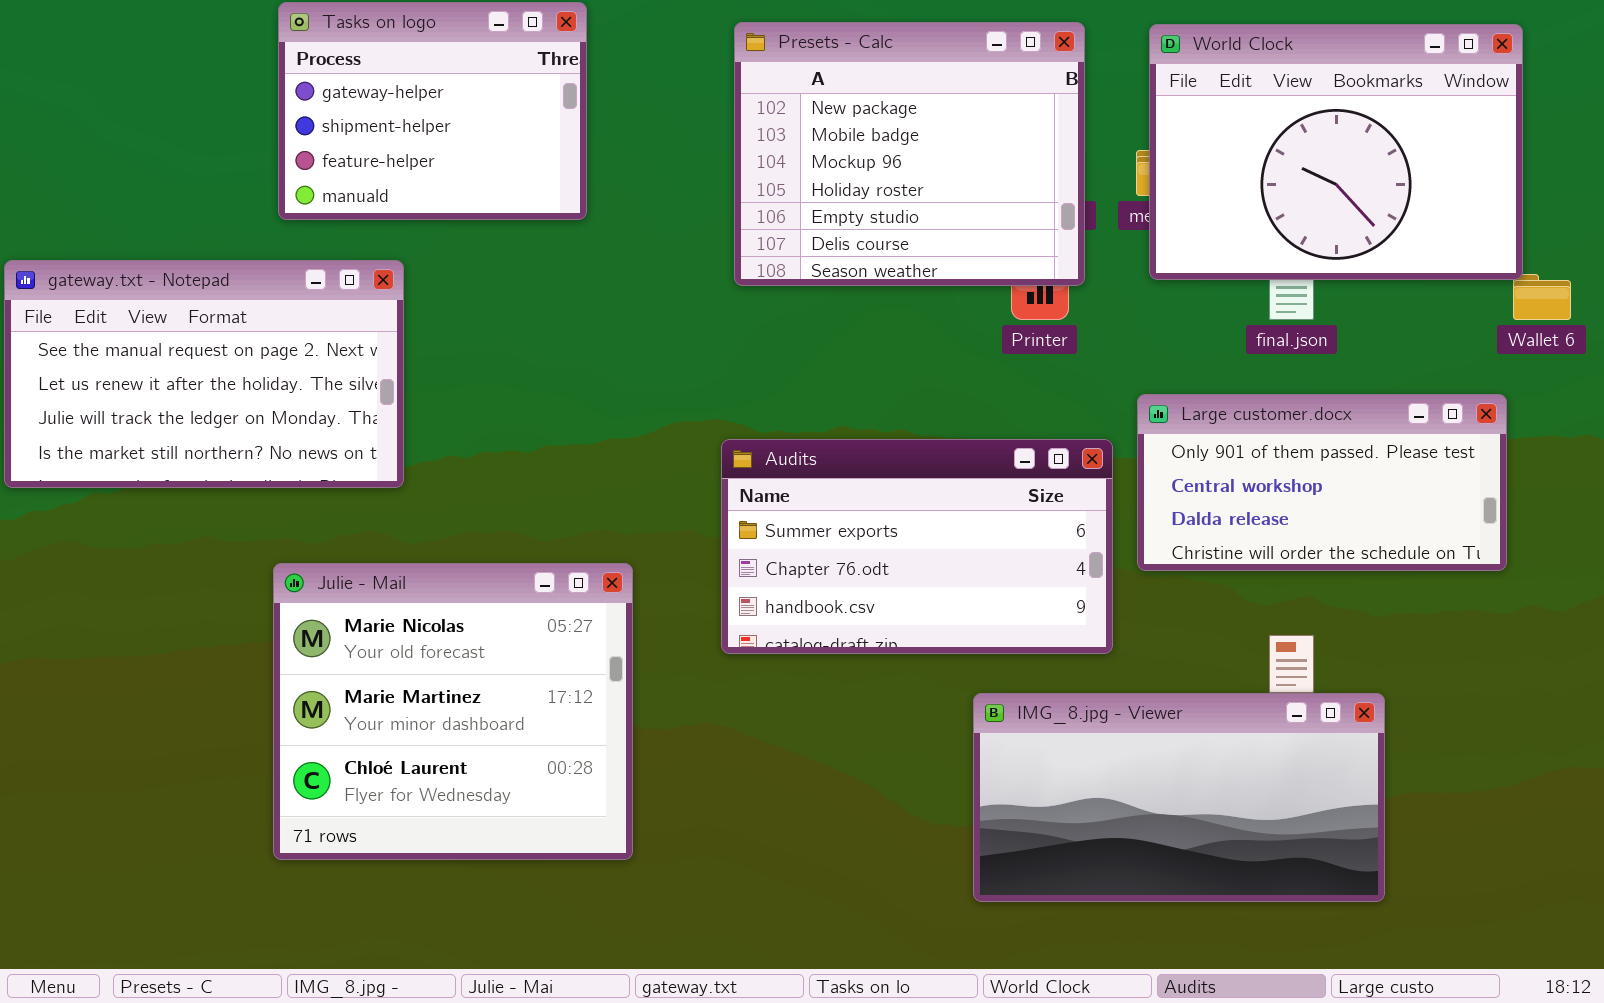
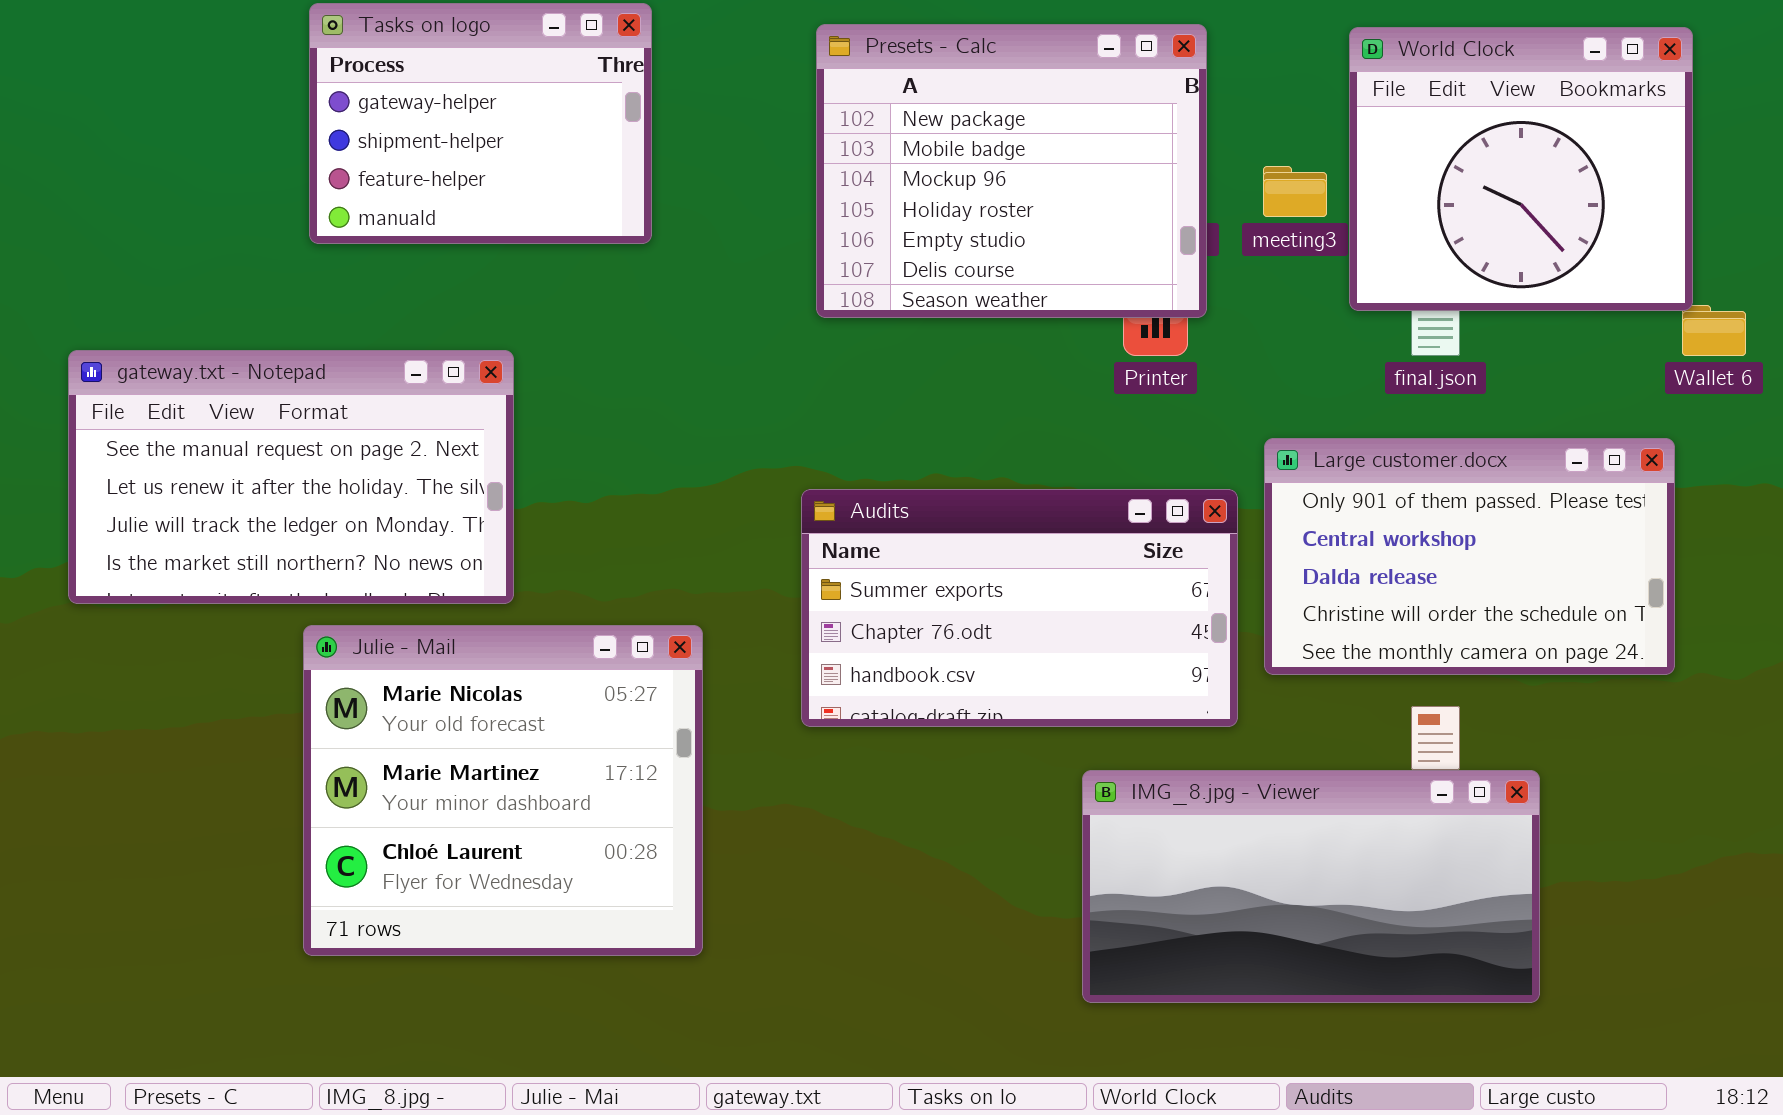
World Clock: [1149,24,1523,280] -> [1349,27,1693,311], resized
gateway.txt - Notepad: [4,260,404,488] -> [68,350,514,604], moved
Large customer.docx: [1137,394,1507,571] -> [1264,438,1675,675], resized

